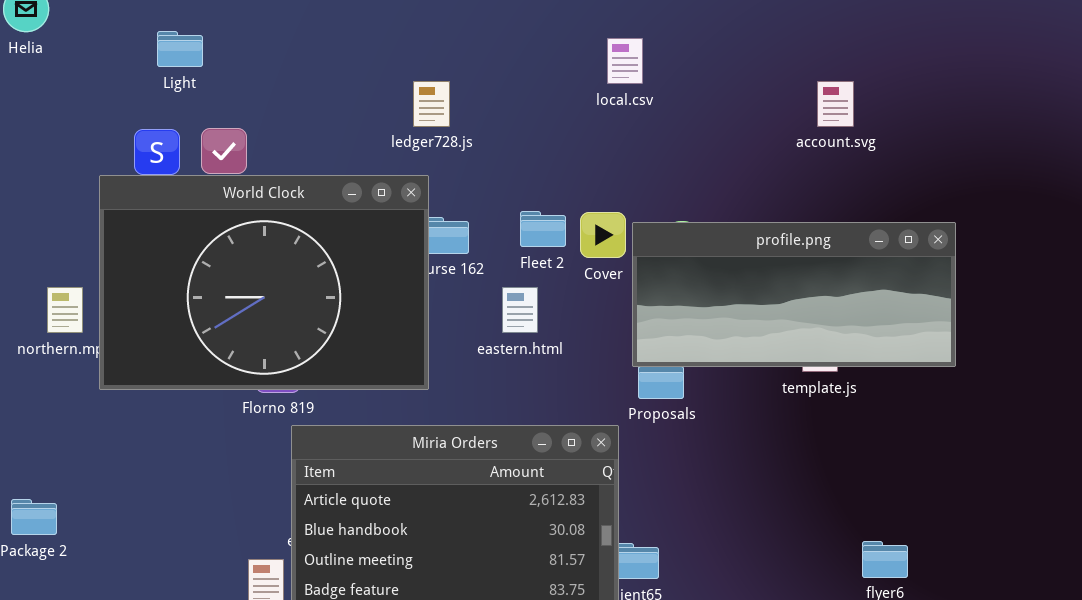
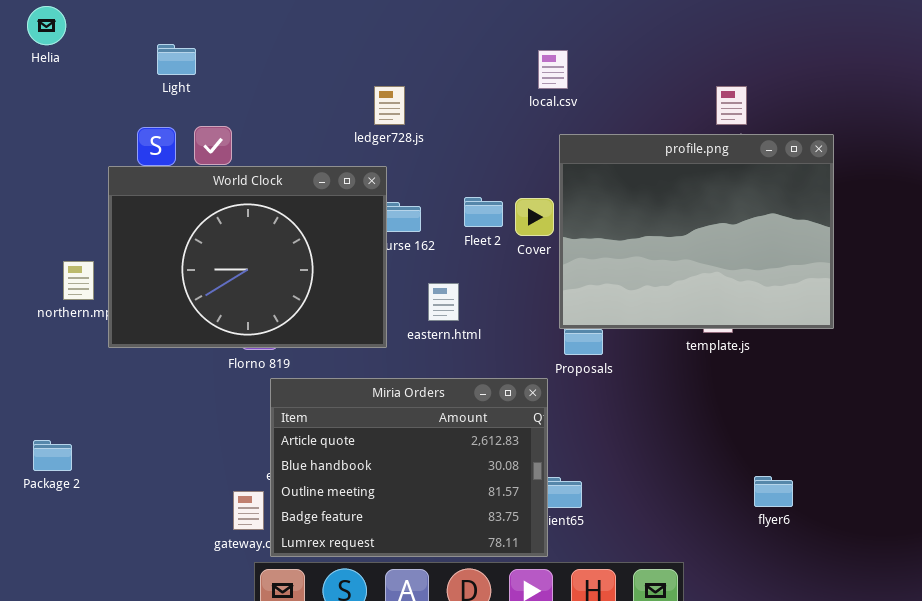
profile.png: [632,222,956,367] -> [559,134,834,329], resized
eastern.html: [502,287,538,333] -> [428,283,459,321], moved

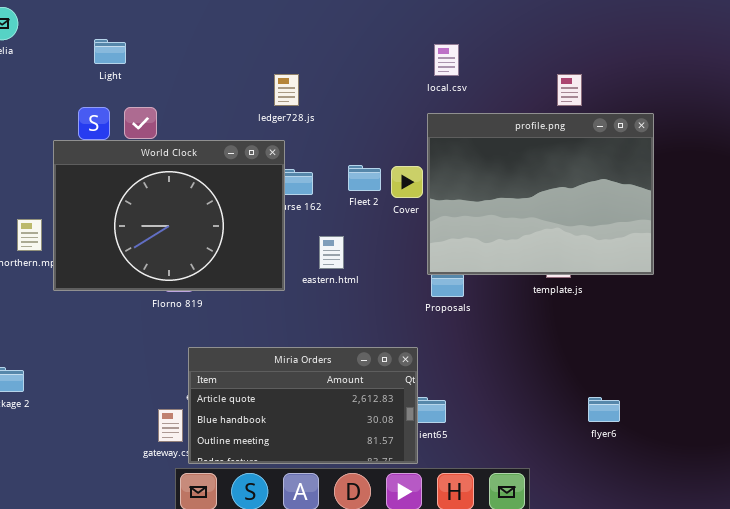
local.csv: [538,50,568,89] -> [434,44,459,76], moved
Miria Orders: [270,378,548,557] -> [188,347,418,464], resized

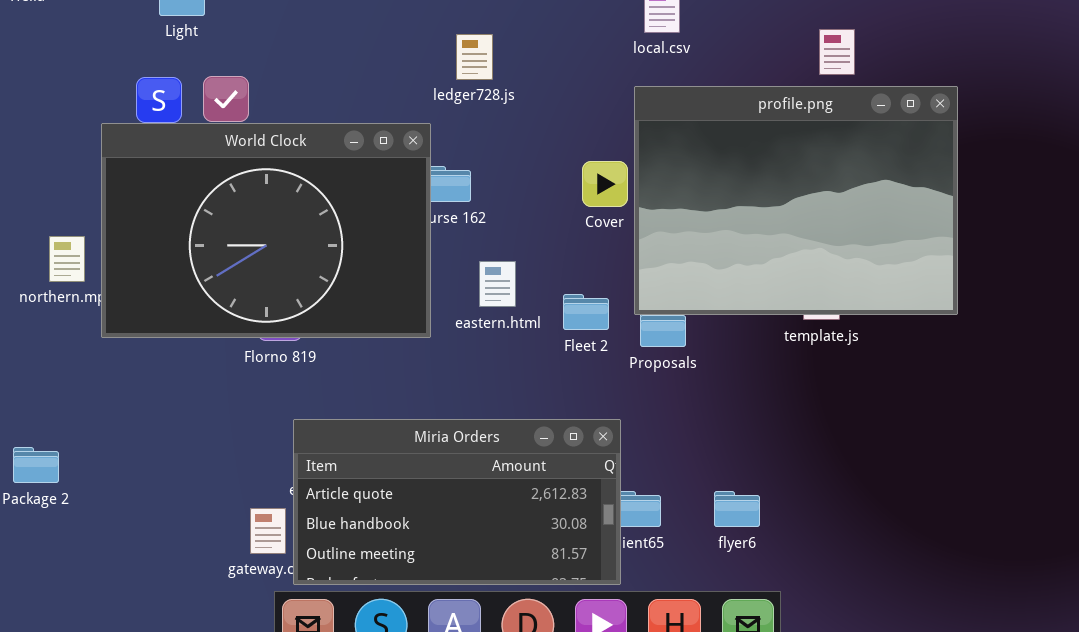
ledger728.js: [274,74,299,106] -> [456,34,493,80], moved
Fleet 2: [348,165,381,191] -> [563,294,609,330], moved
flyer6: [588,397,620,422] -> [714,491,760,527], moved

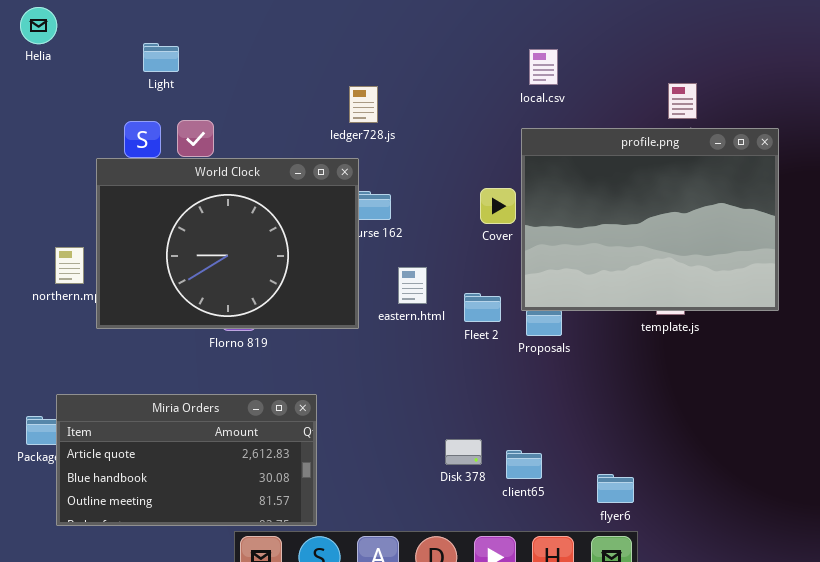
ledger728.js: [456,34,493,80] -> [349,86,378,123], moved
Miria Orders: [293,419,621,585] -> [56,394,317,526], moved
flyer6: [714,491,760,527] -> [597,474,634,503], moved

